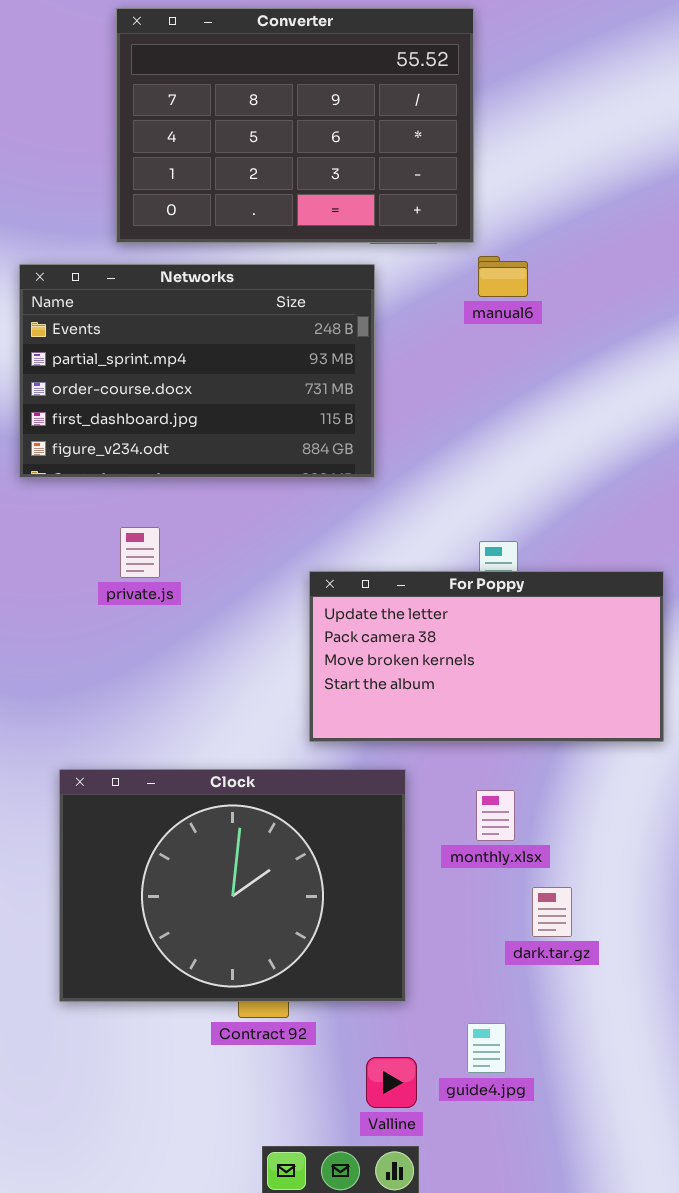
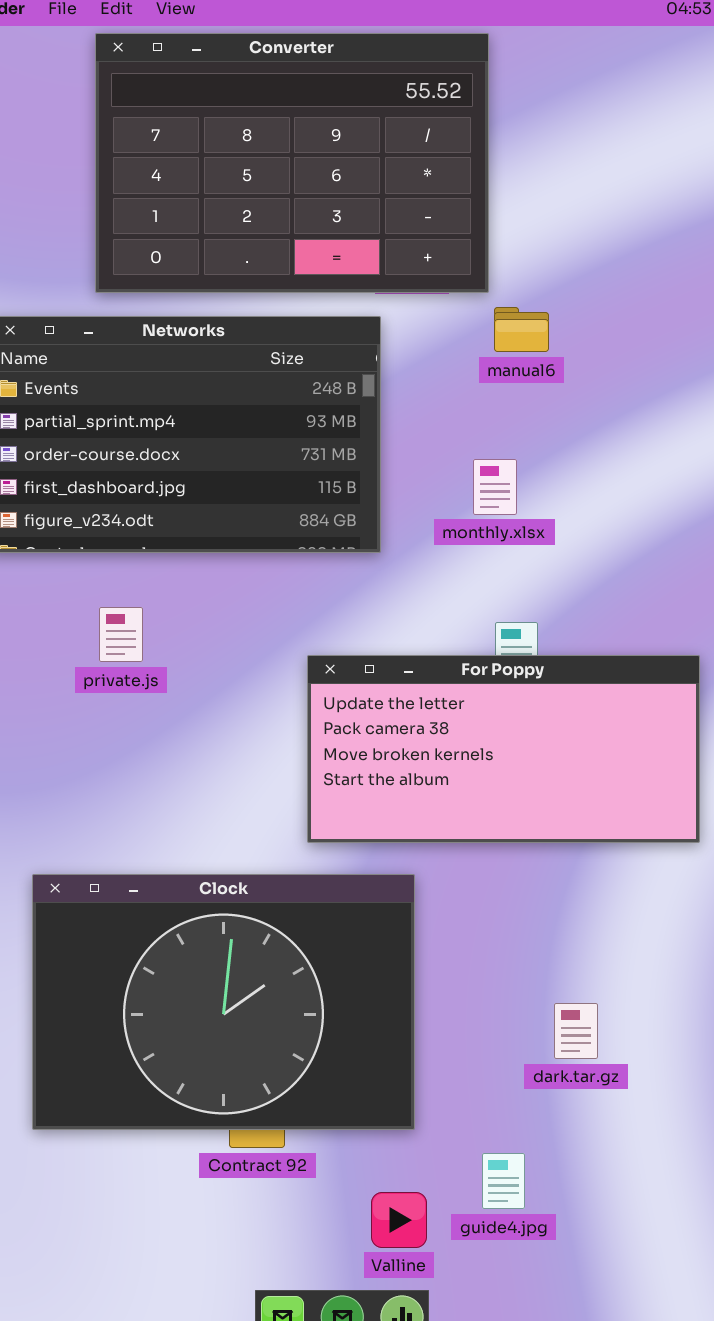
monthly.xlsx: [476,790,515,841] -> [473,459,517,515], moved

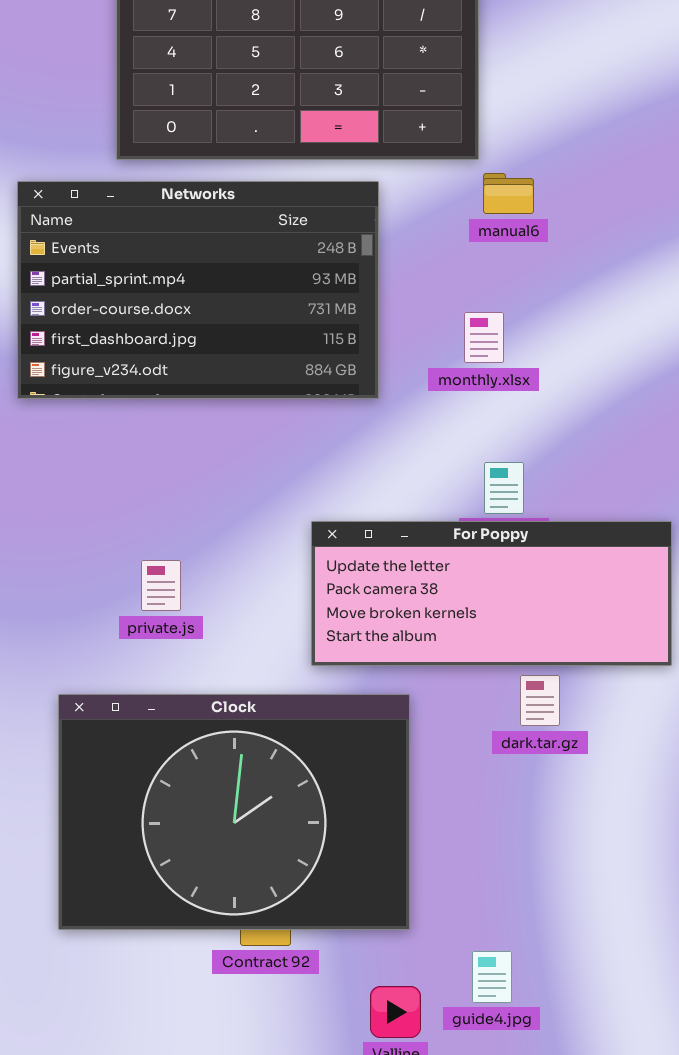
private.js: [99,607,143,662] -> [141,560,181,611], moved
For Poppy: [307,655,700,843] -> [311,521,672,666], resized
dark.tar.gz: [554,1003,598,1059] -> [520,675,560,726], moved

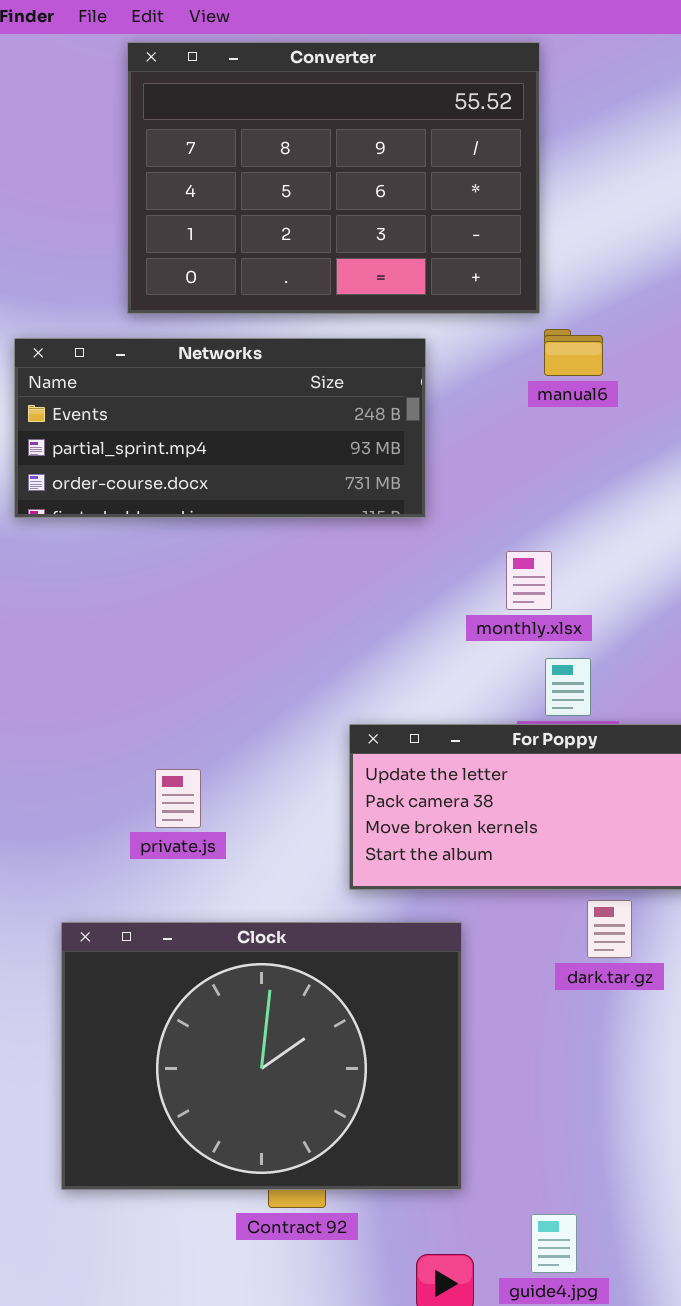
Networks: [17,181,379,399] -> [14,338,426,518], resized
monthly.xlsx: [464,312,504,363] -> [506,551,552,610], moved

